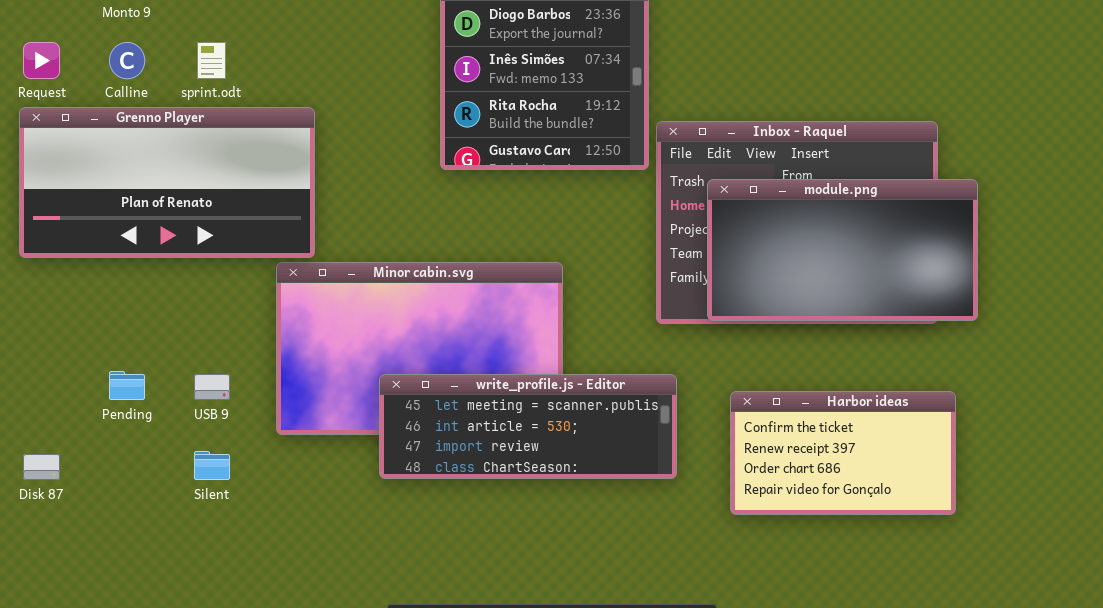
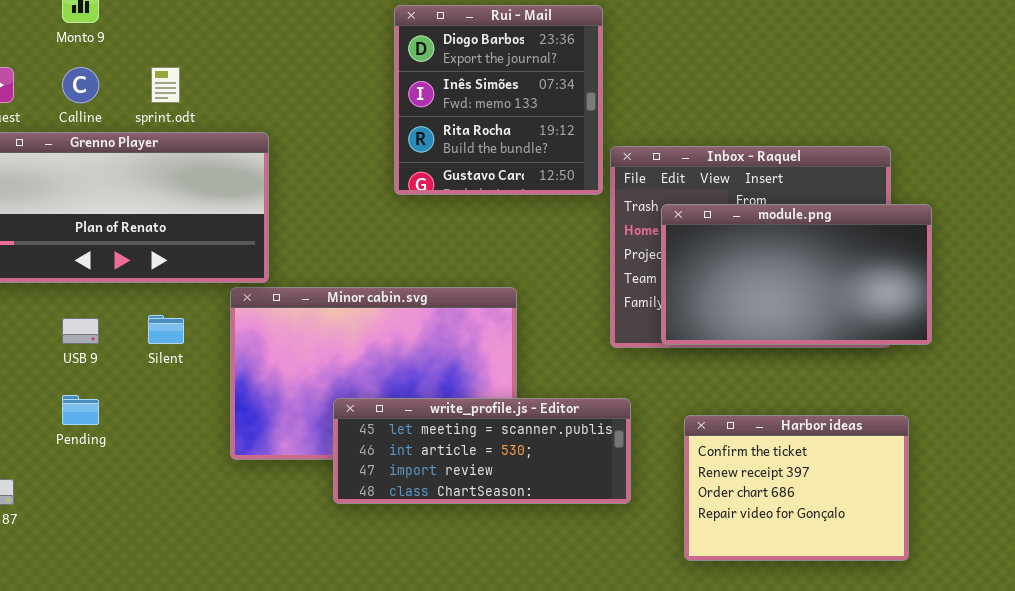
USB 9: [194,374,230,400] -> [62,318,99,344], moved
Harbor ideas: [730,391,956,515] -> [684,415,909,561], resized
Silent: [194,451,230,480] -> [148,315,184,344], moved

